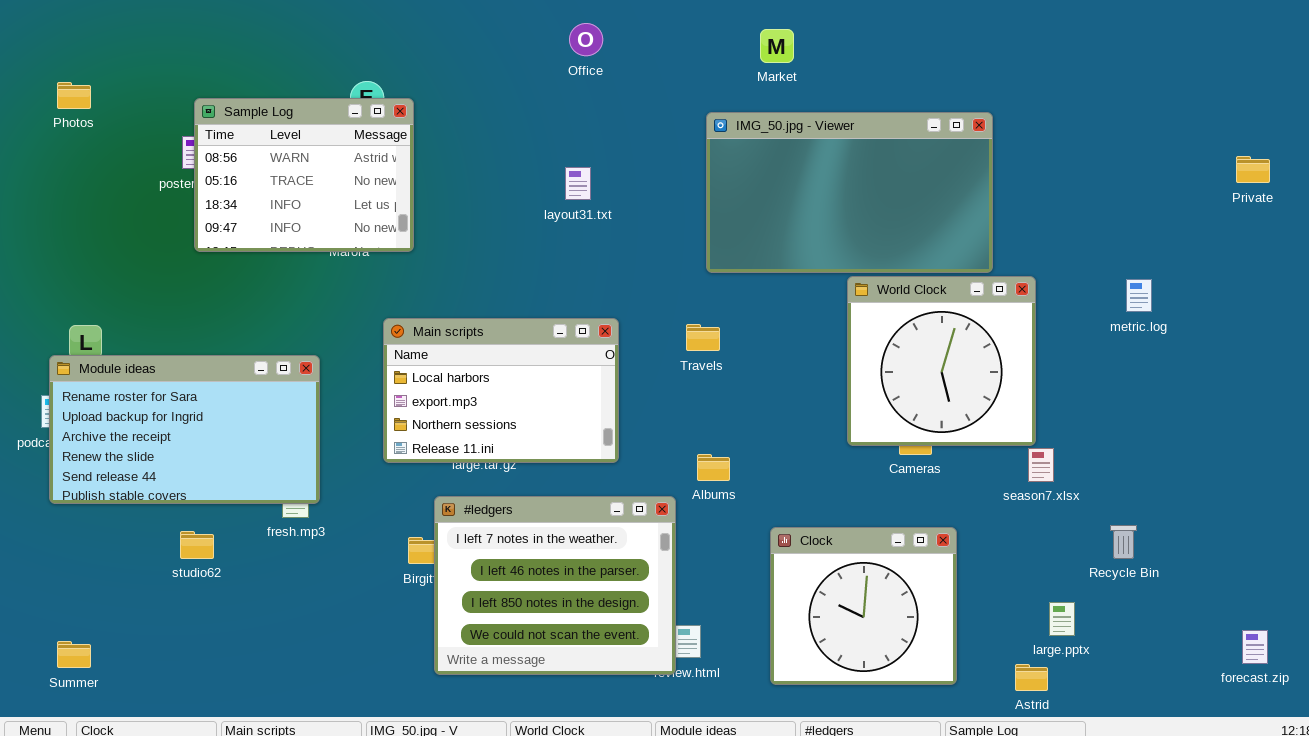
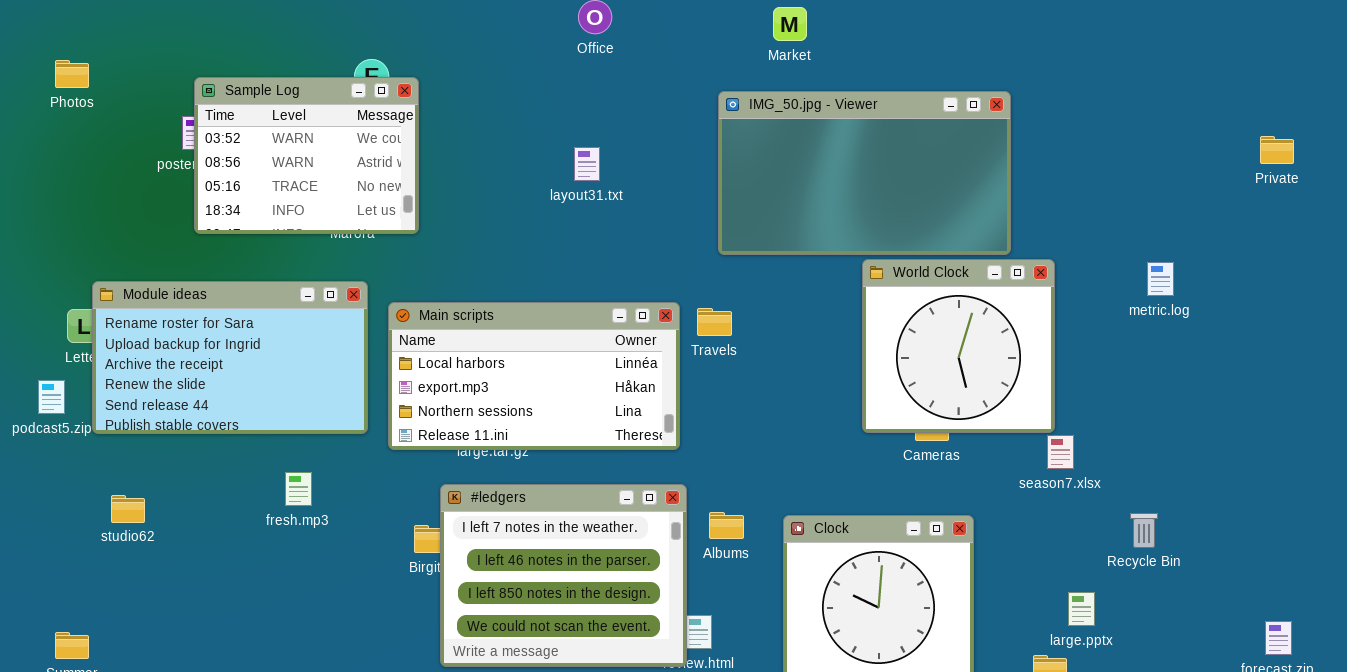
Sample Log: [194,98,414,252] -> [194,77,419,234], scrolled up 1 row
Main scripts: [383,318,619,463] -> [388,302,680,450], resized
Module ideas: [49,355,320,504] -> [92,281,368,434], moved
Albums: [697,454,730,481] -> [709,512,744,539], moved
studio62: [180,531,214,559] -> [111,495,145,523], moved

